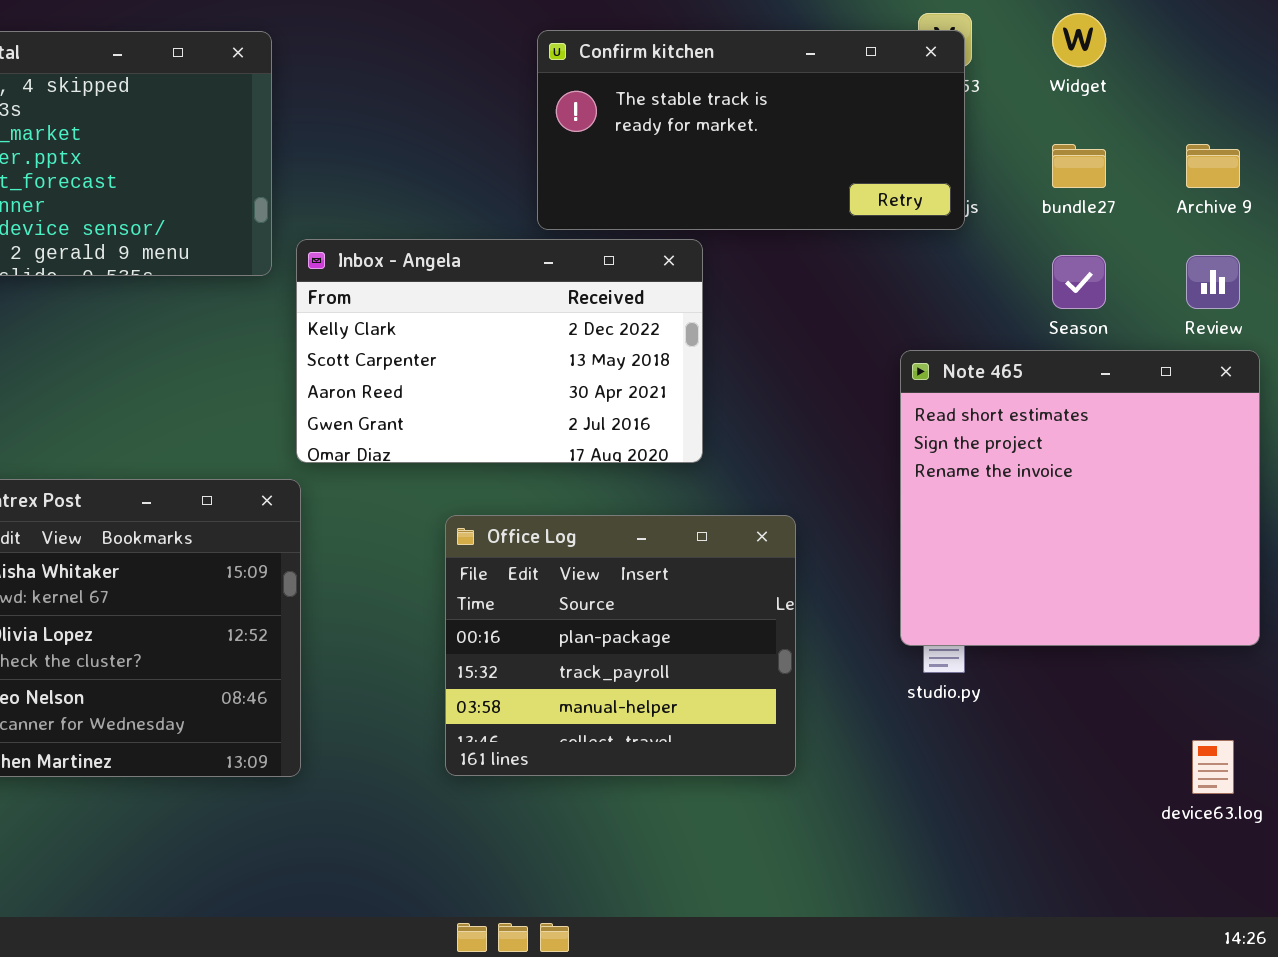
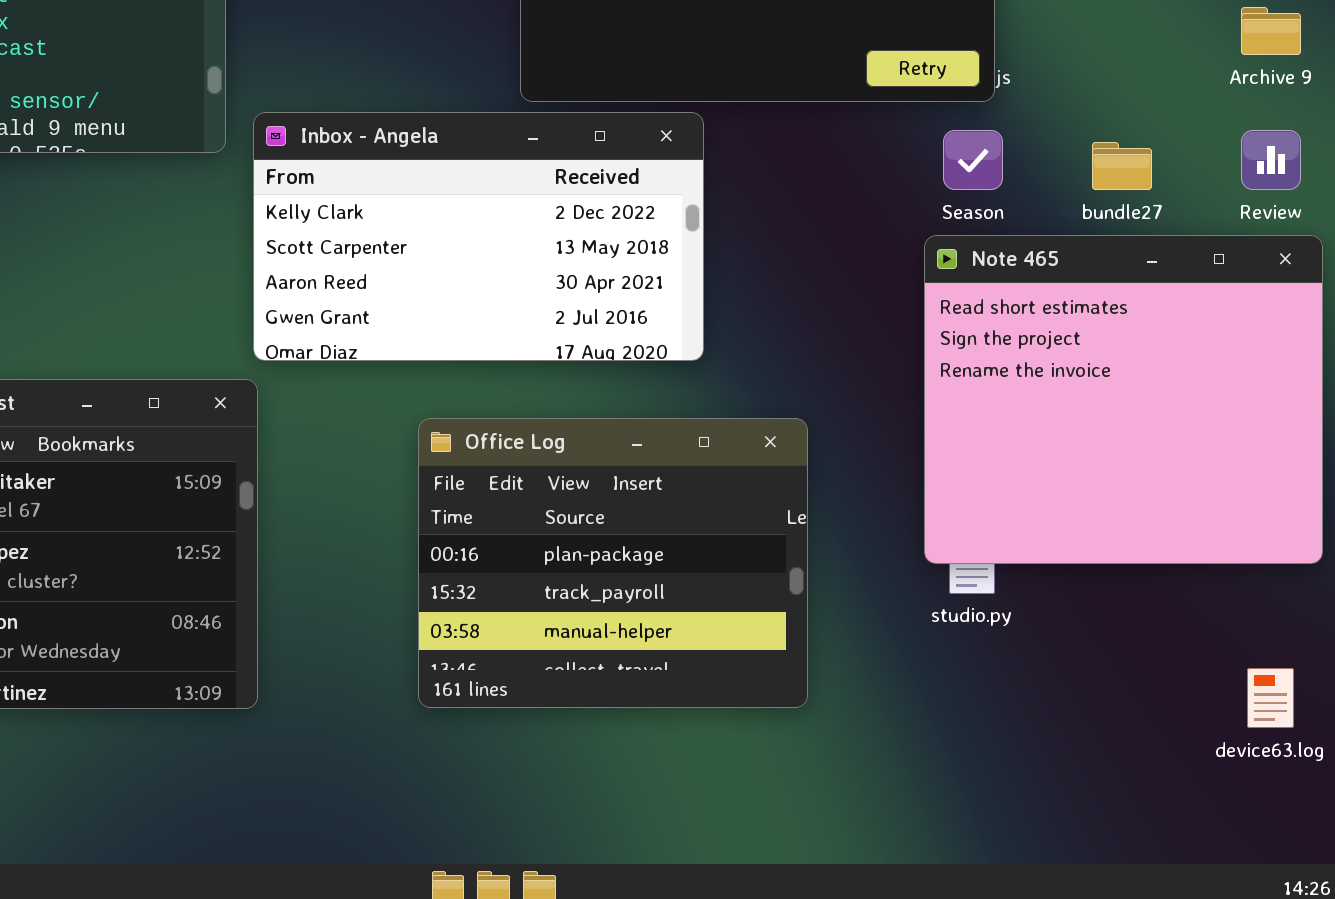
bundle27: [1052,144,1106,188] -> [1092,142,1152,190], moved
Season: [1052,255,1106,309] -> [943,130,1003,190], moved

